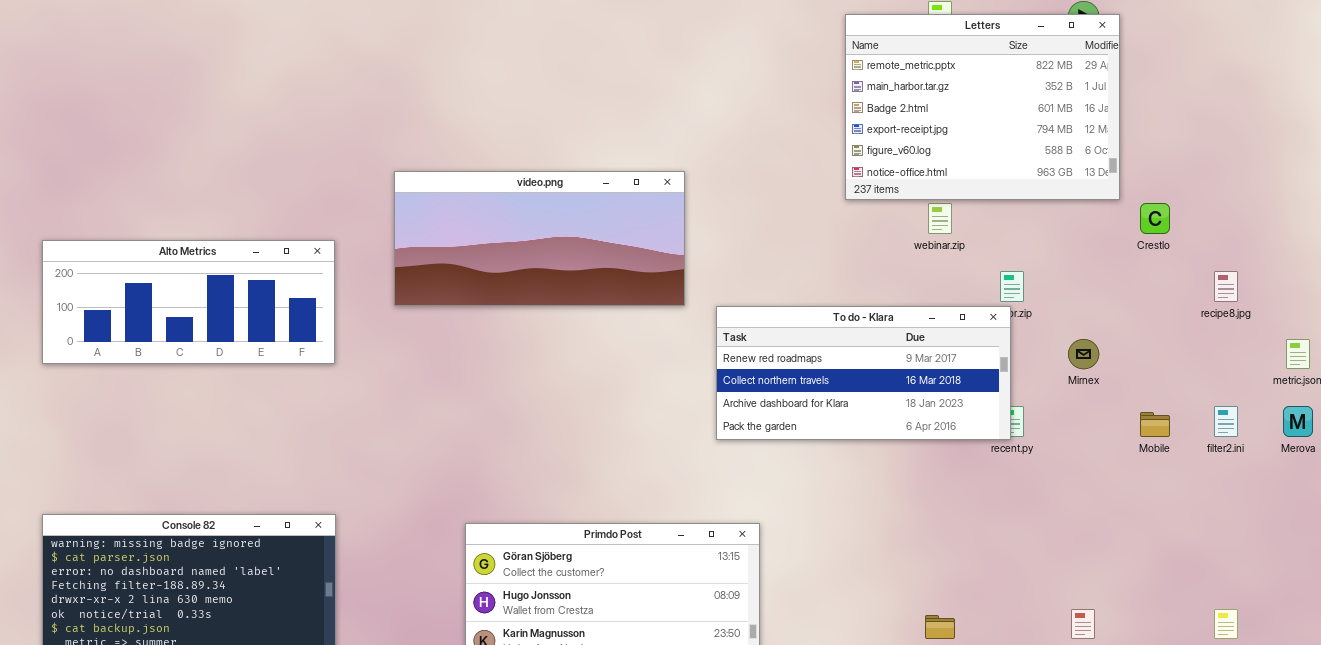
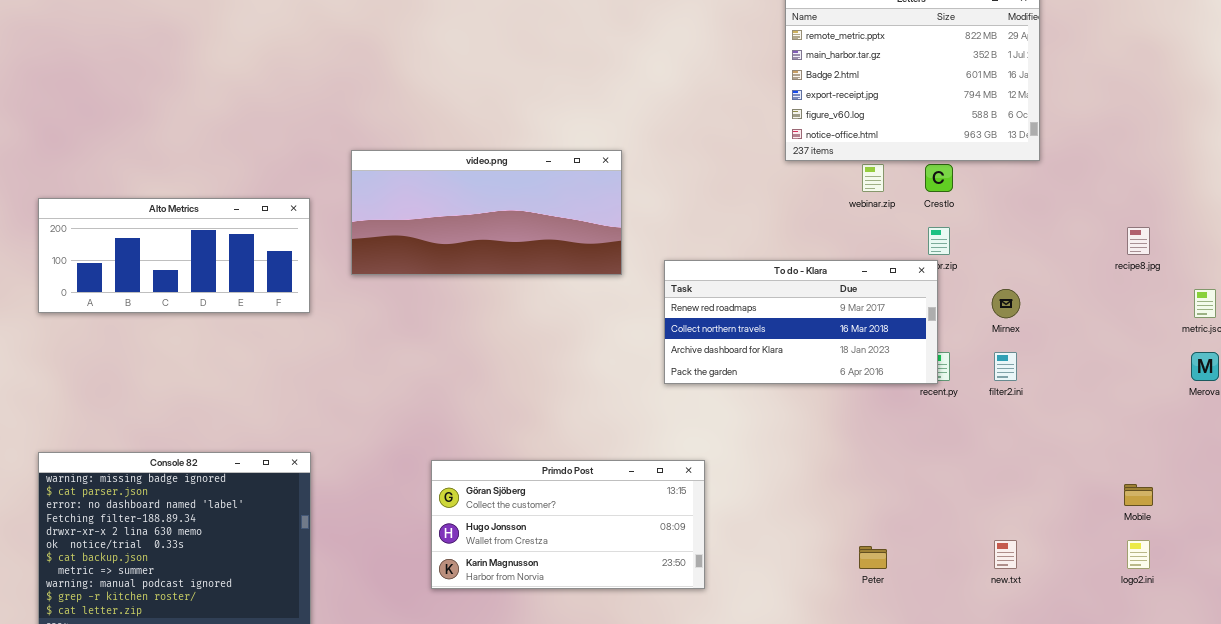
video.png: [394,171,685,306] -> [351,150,622,275], moved
Crestlo: [1140,203,1170,234] -> [925,164,953,192], moved
filter2.ini: [1214,406,1238,437] -> [994,352,1017,381], moved
Mobile: [1140,412,1170,437] -> [1124,484,1153,506], moved

